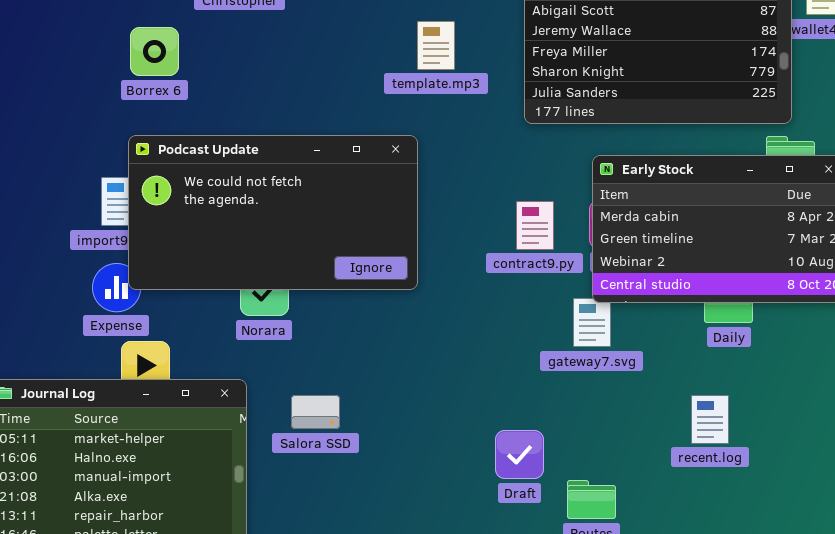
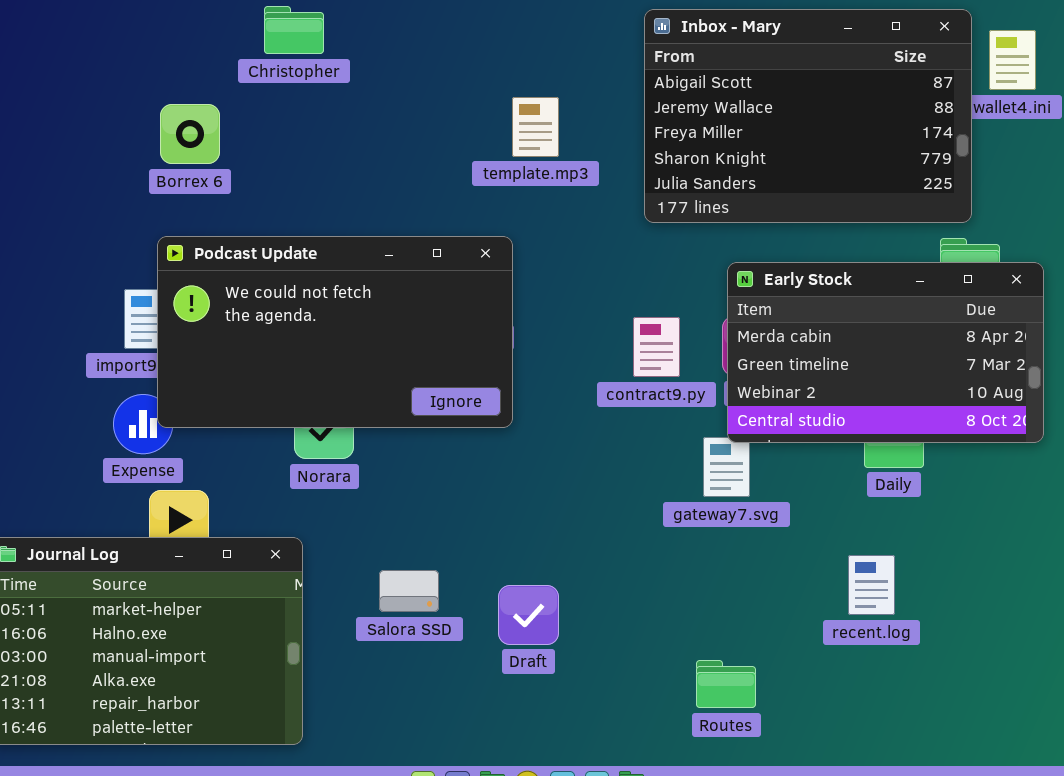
Salora SSD: [291,395,340,429] -> [379,570,439,612], moved
Draft: [495,430,544,479] -> [498,585,559,645], moved

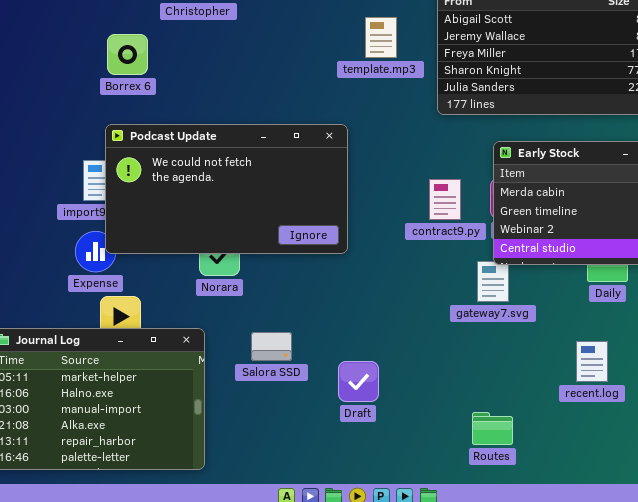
template.mp3: [512,97,559,157] -> [365,17,397,58], moved
Salora SSD: [379,570,439,612] -> [251,332,292,361], moved

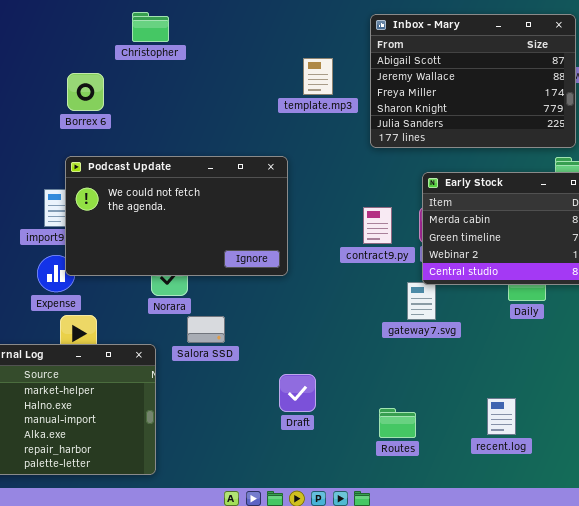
Salora SSD: [251,332,292,361] -> [187,316,225,343], moved
recent.log: [576,341,608,382] -> [487,398,516,435], moved
Routes: [472,412,513,445] -> [379,408,416,438], moved

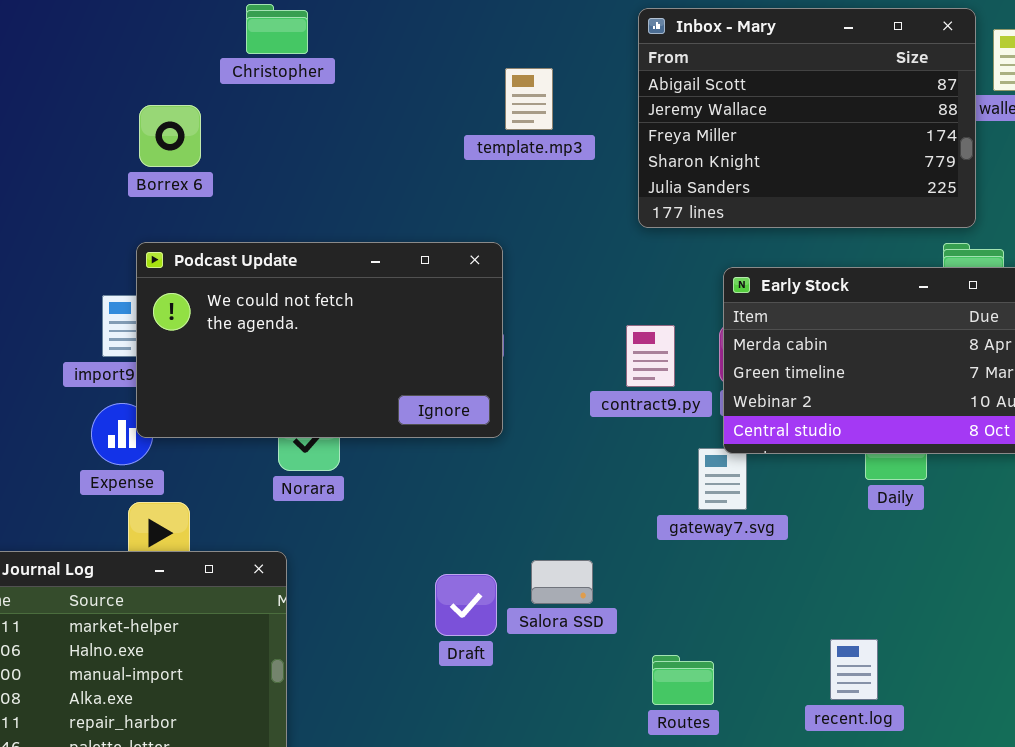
template.mp3: [303,58,333,95] -> [505,68,553,130], moved
Salora SSD: [187,316,225,343] -> [531,560,593,604], moved
Draft: [279,374,316,412] -> [435,574,497,636], moved

